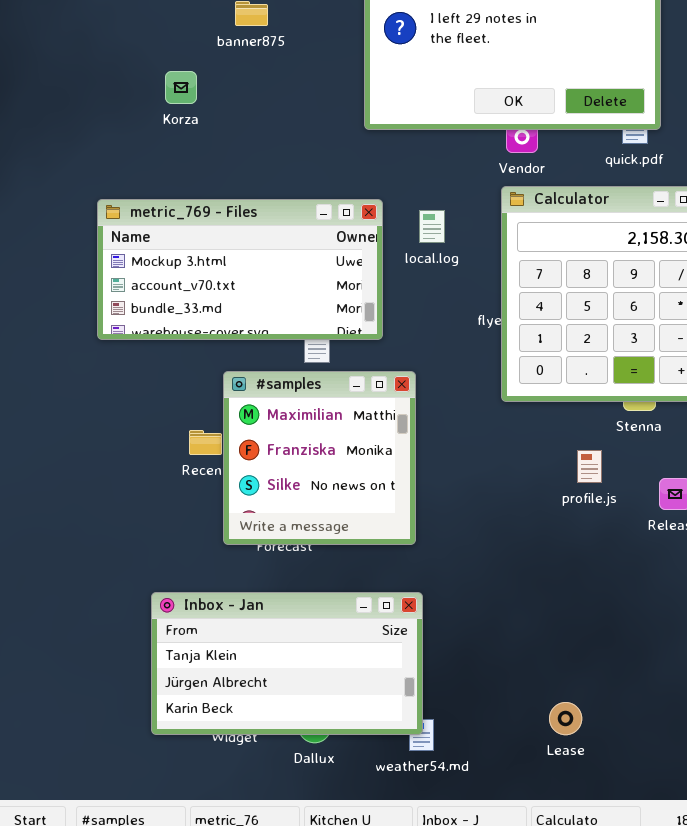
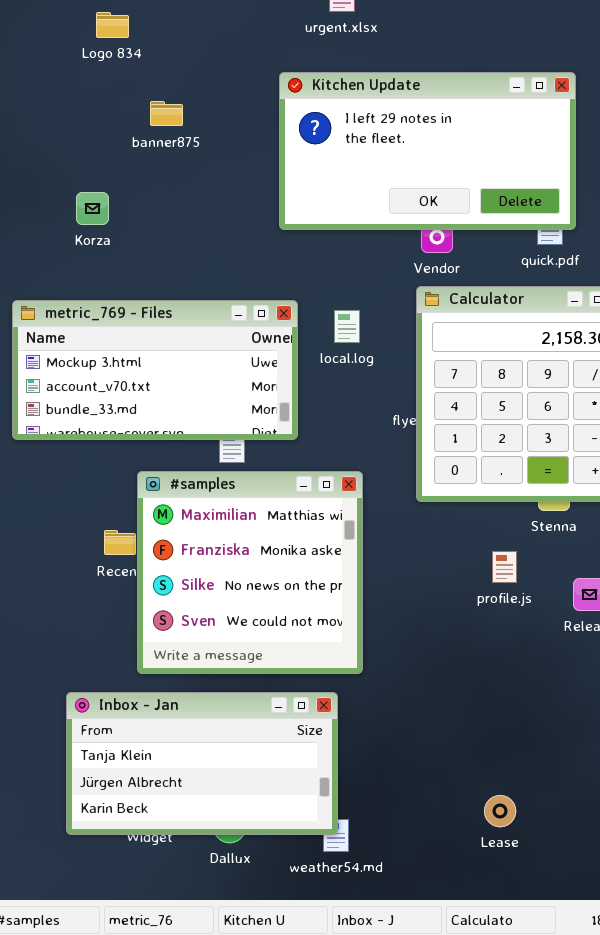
Korza: [165,71,197,104] -> [76,192,109,225], moved
#samples: [223,371,416,545] -> [137,471,363,674], resized
Lease: [549,702,582,735] -> [484,795,516,827], moved

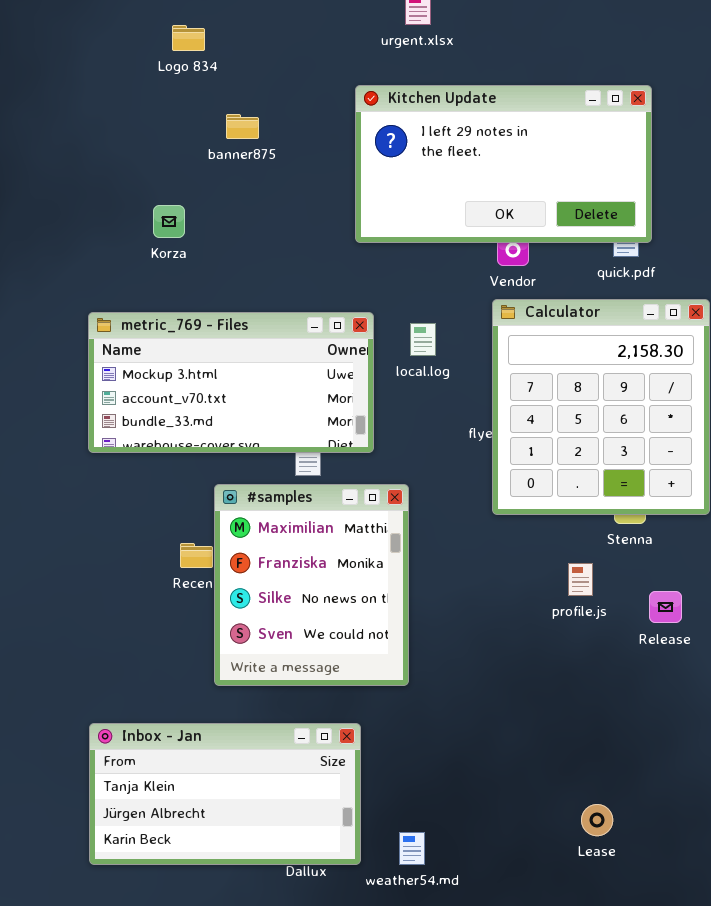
#samples: [137,471,363,674] -> [214,484,409,686], resized
Inbox - Jan: [66,692,338,835] -> [89,723,361,865], moved
Lease: [484,795,516,827] -> [581,804,613,836], moved

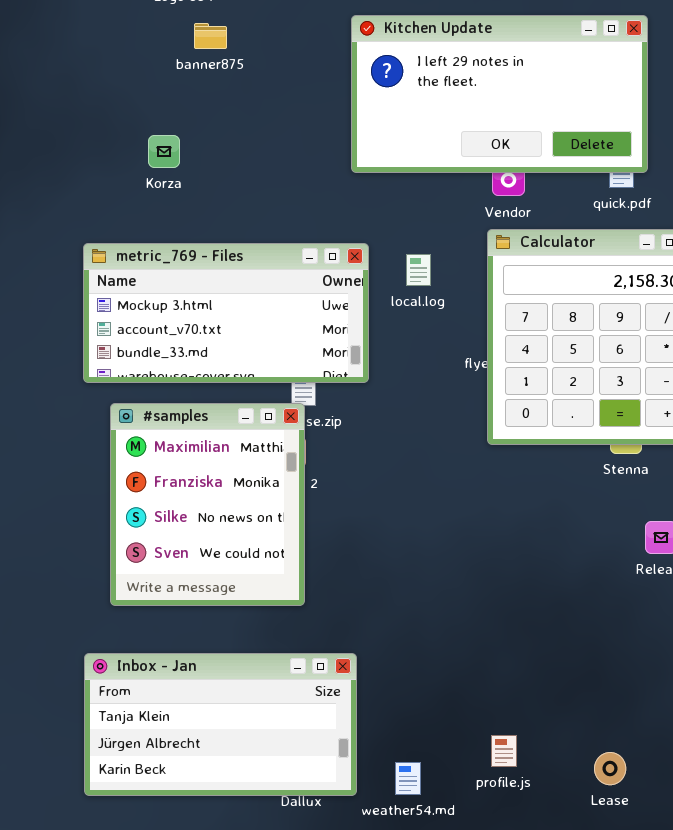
banner875: [226,114,259,139] -> [194,23,227,49], moved
#samples: [214,484,409,686] -> [110,403,305,606], moved
profile.js: [568,563,593,596] -> [491,735,517,767], moved
Lease: [581,804,613,836] -> [594,752,626,785], moved

